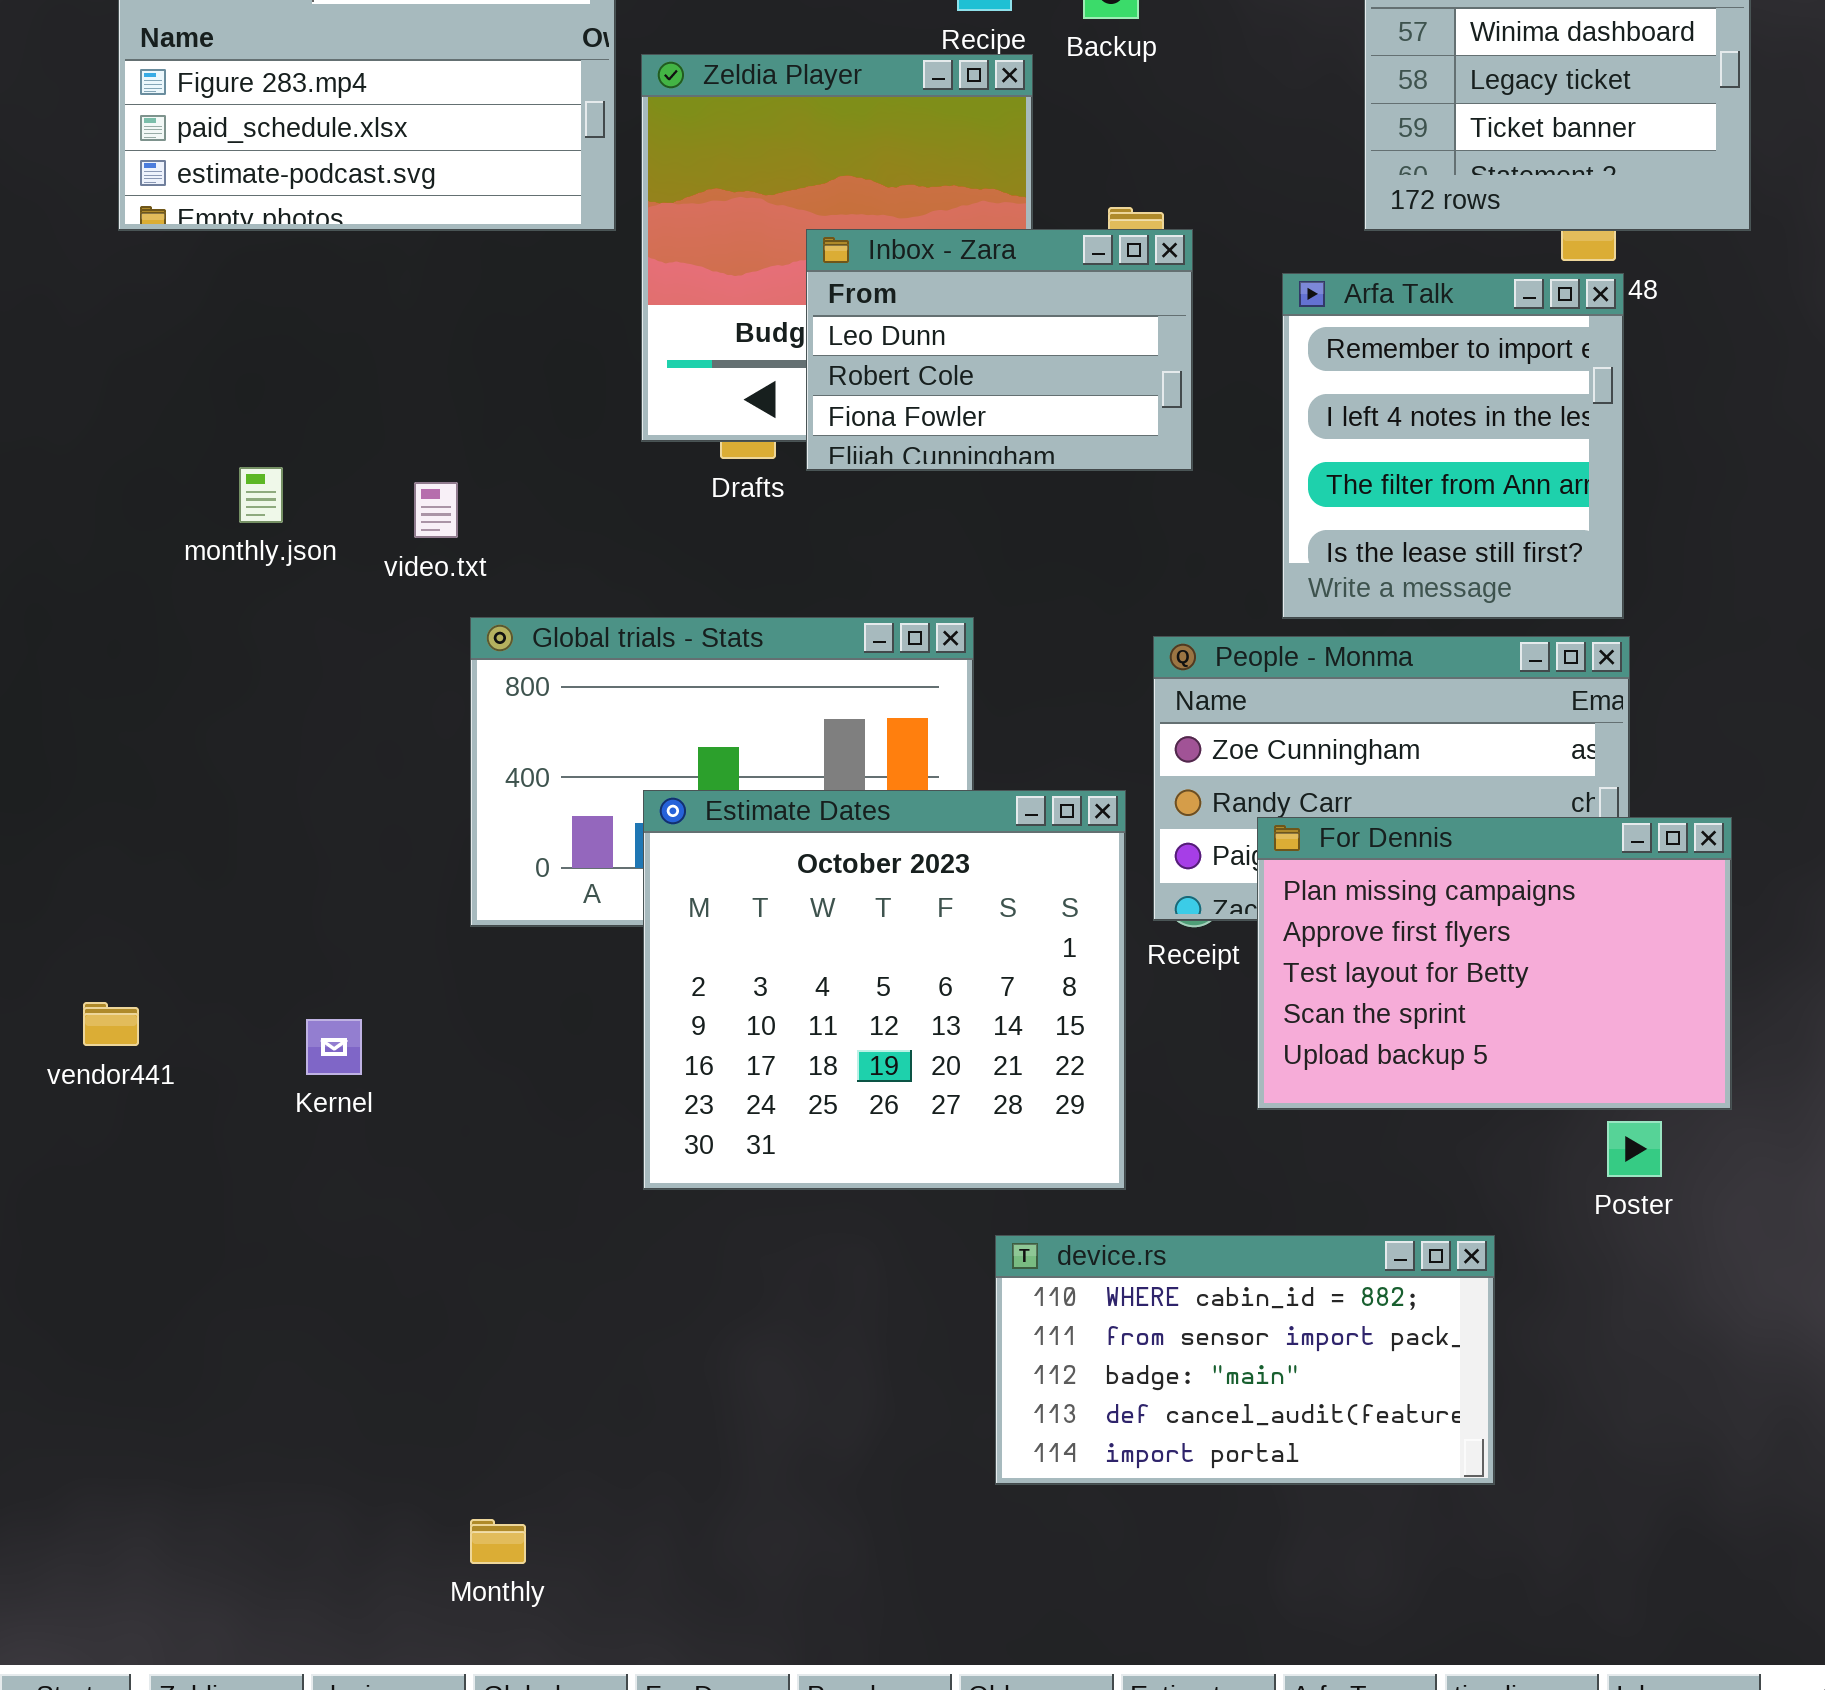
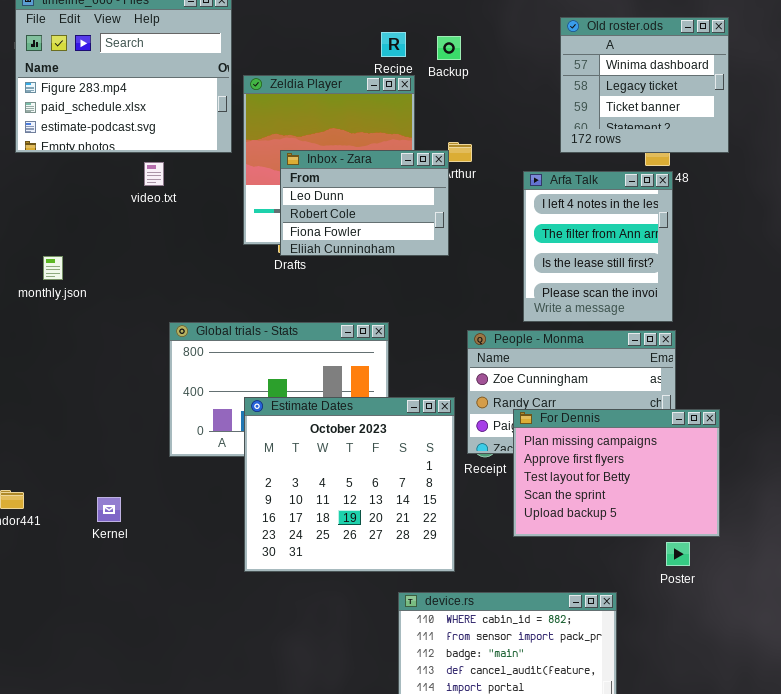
Inbox - Zara: [806,229,1193,471] -> [280,150,449,256], moved
Arfa Talk: [1282,273,1624,619] -> [523,171,673,322], scrolled down 1 row
monthly.json: [239,467,283,523] -> [43,256,63,280], moved
video.txt: [414,482,458,538] -> [144,162,164,186], moved

